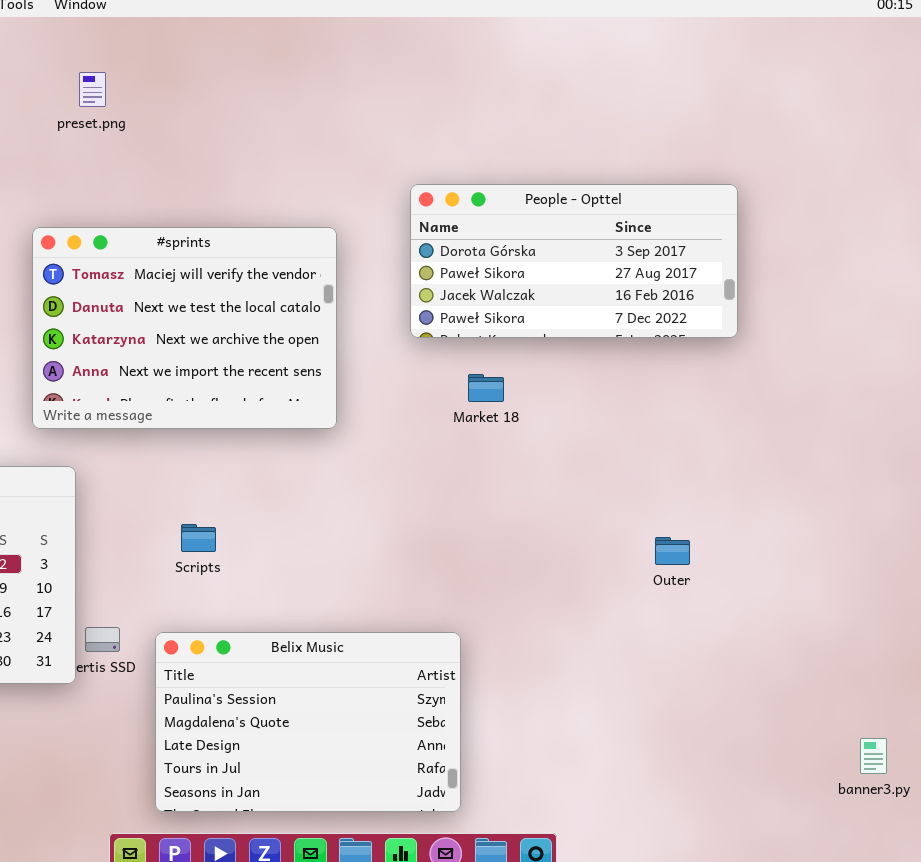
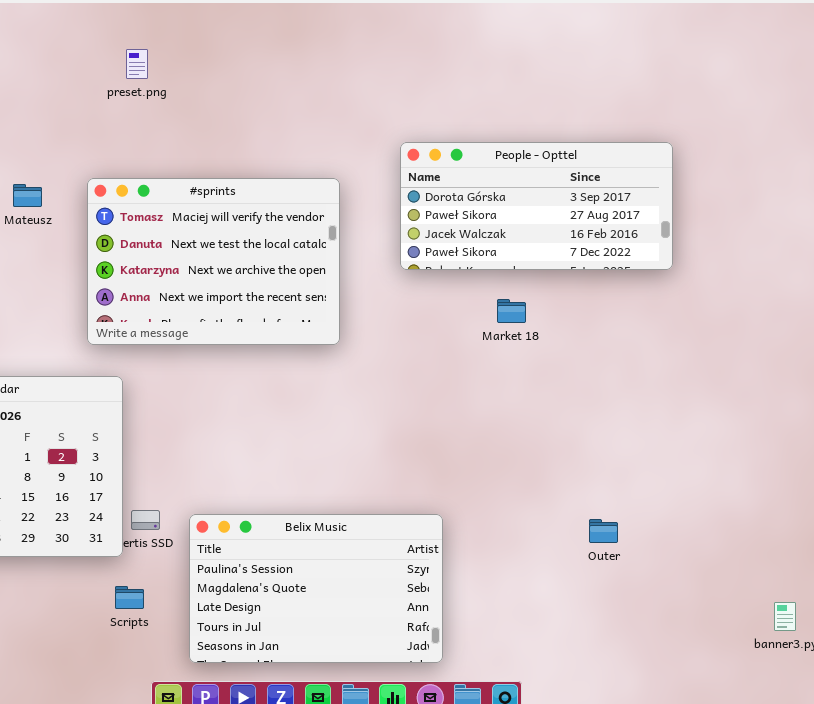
Market 18: [468,374,504,402] -> [497,299,526,323], moved
Scripts: [181,524,216,552] -> [115,586,144,609], moved
Outer: [655,537,690,565] -> [589,519,618,543], moved

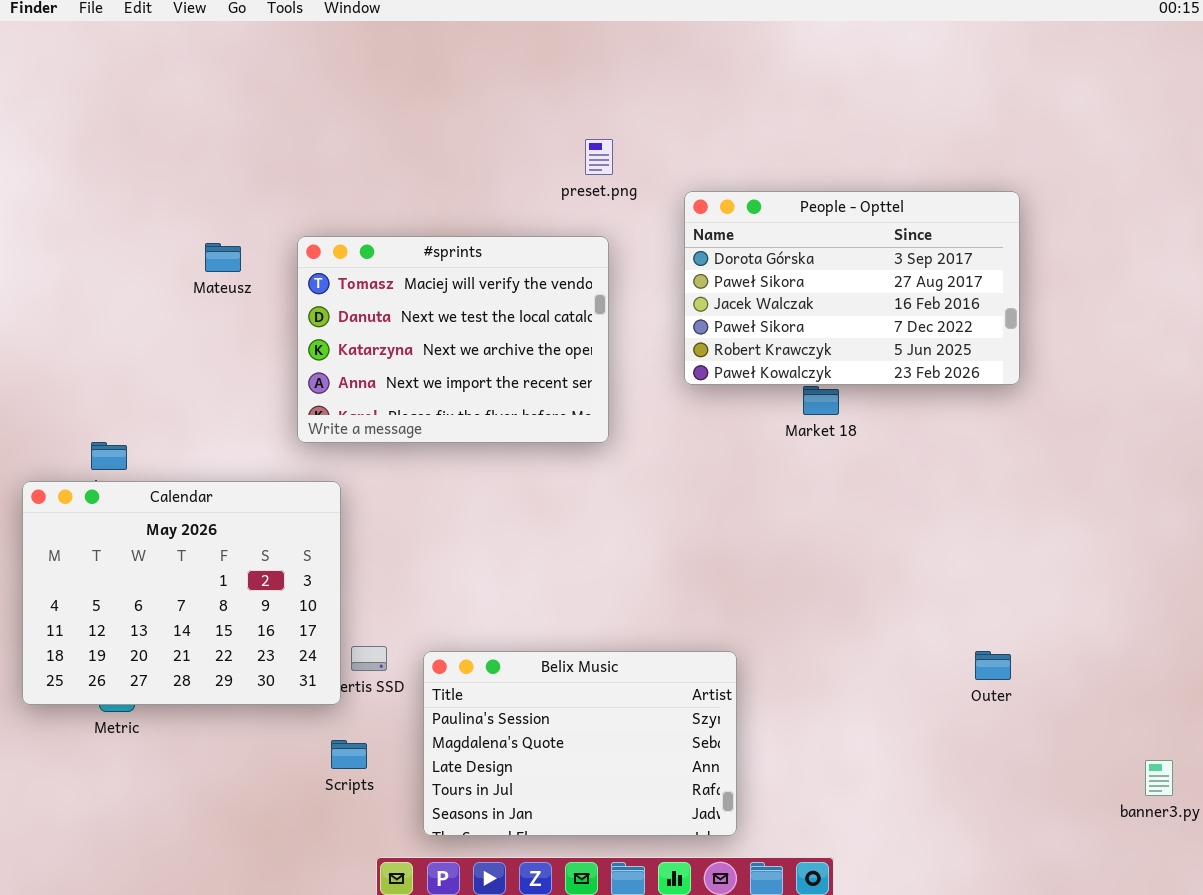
preset.png: [126,49,148,79] -> [585,139,613,175], moved
People - Opttel: [400,142,673,270] -> [684,191,1020,385], resized
Outer: [589,519,618,543] -> [975,651,1011,680], moved

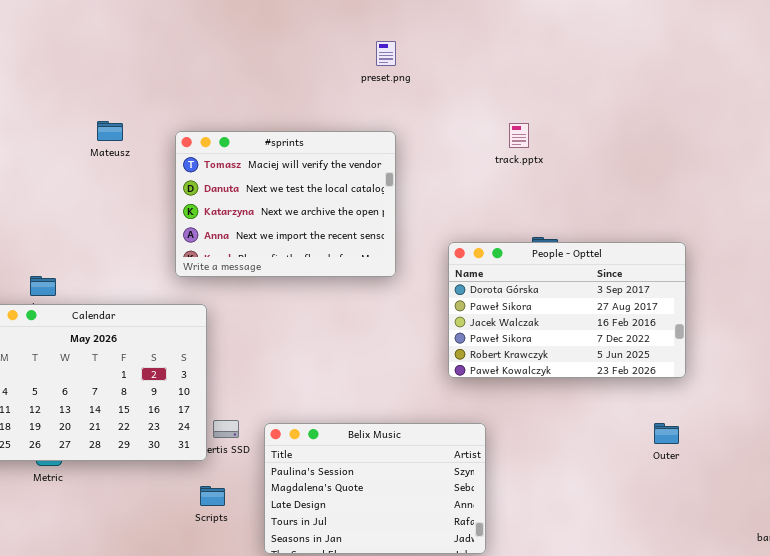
preset.png: [585,139,613,175] -> [376,41,396,66], moved
People - Opttel: [684,191,1020,385] -> [448,242,686,378], moved
Mateusz: [205,243,241,272] -> [97,121,123,141], moved

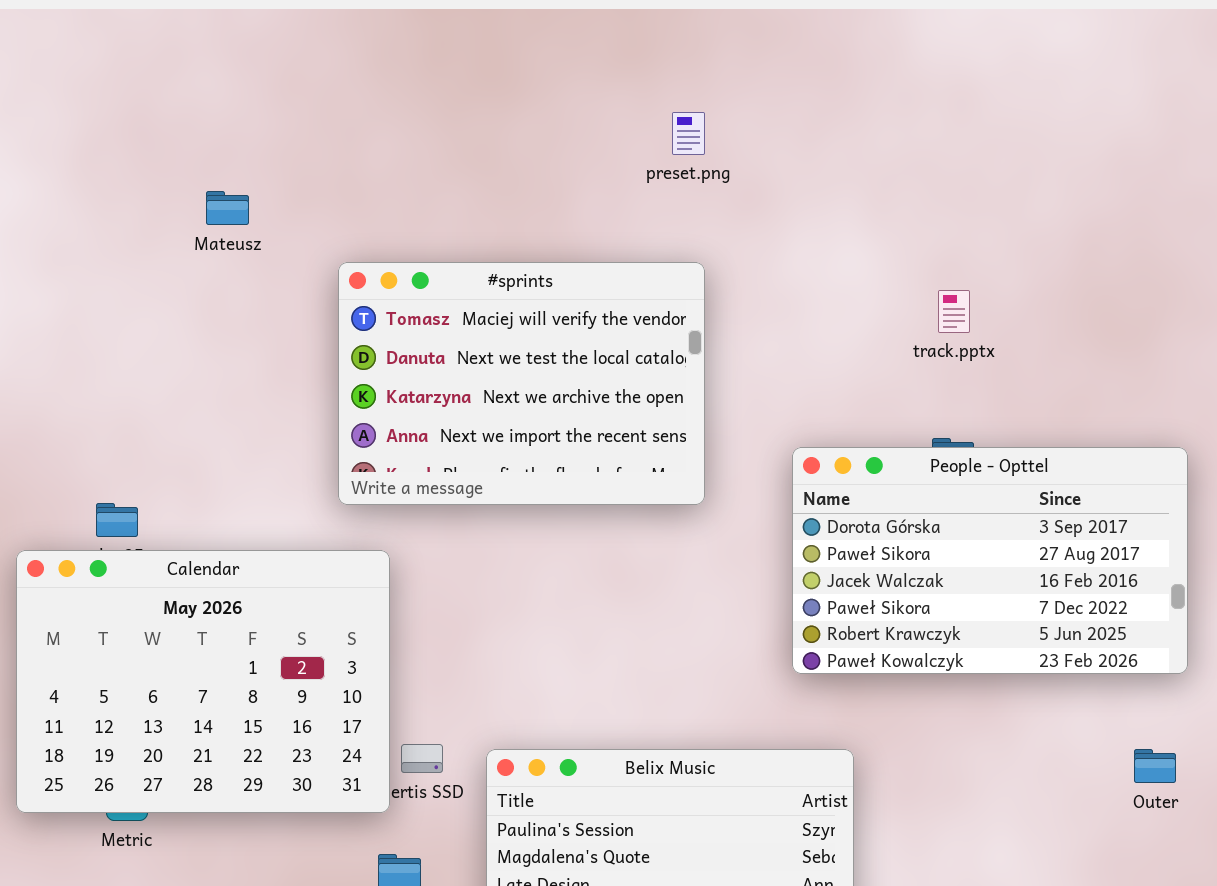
Mateusz: [97,121,123,141] -> [206,191,249,225], moved
track.pptx: [509,123,529,148] -> [938,290,970,333], moved

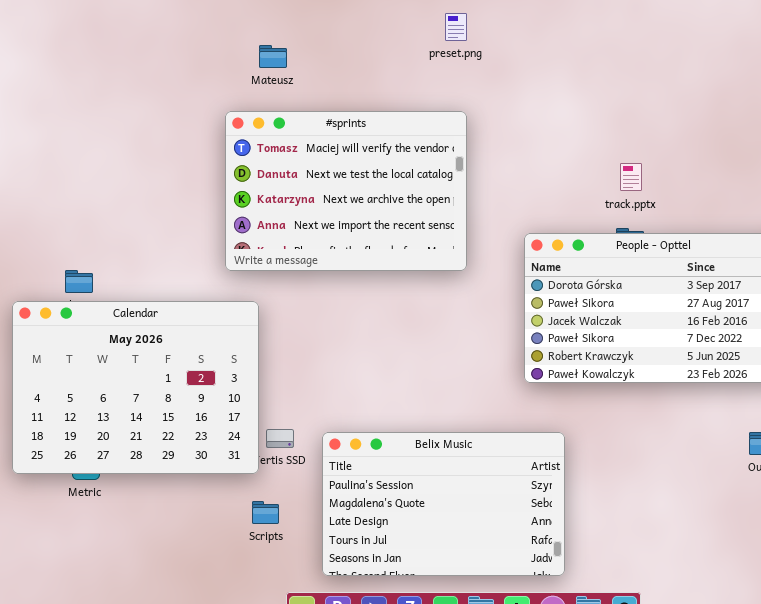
Mateusz: [206,191,249,225] -> [259,45,287,68], moved
track.pptx: [938,290,970,333] -> [620,163,642,191], moved

